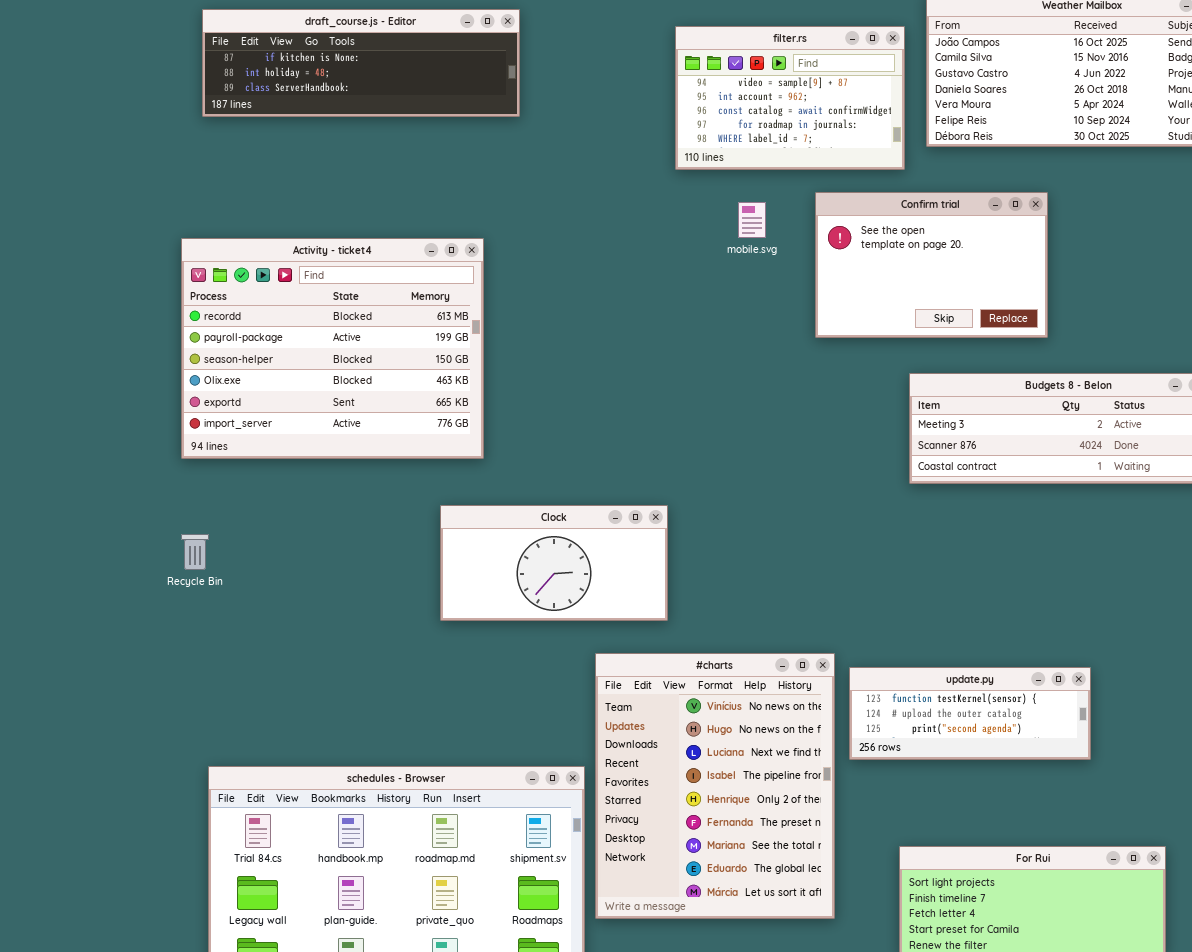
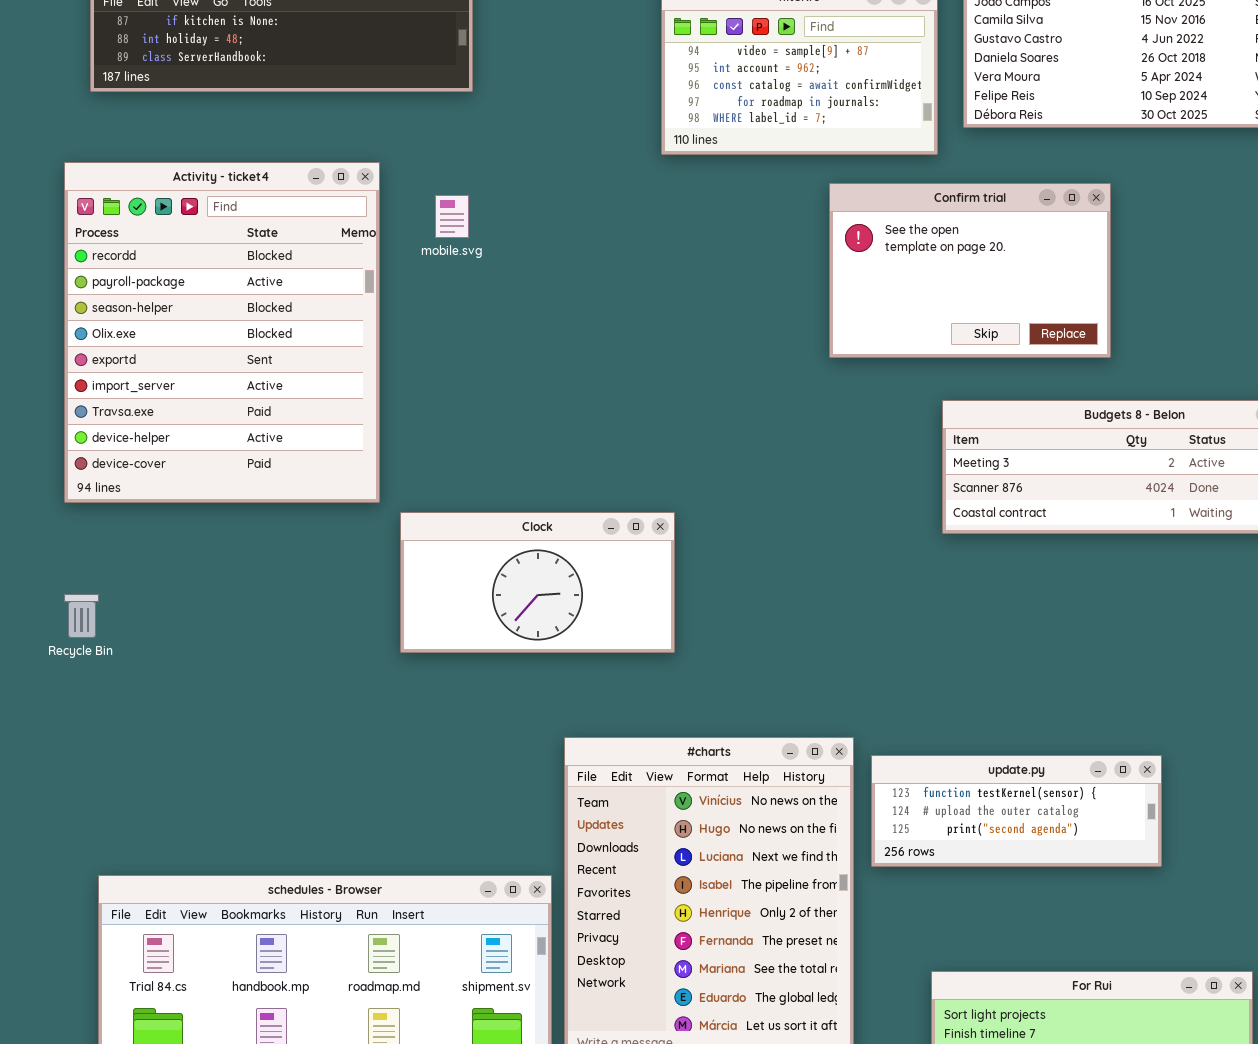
mobile.svg: [738,202,766,238] -> [435,195,469,238], moved
Activity - ticket4: [181,238,484,459] -> [64,162,380,503], resized
Clock: [440,505,668,621] -> [400,512,675,653], moved

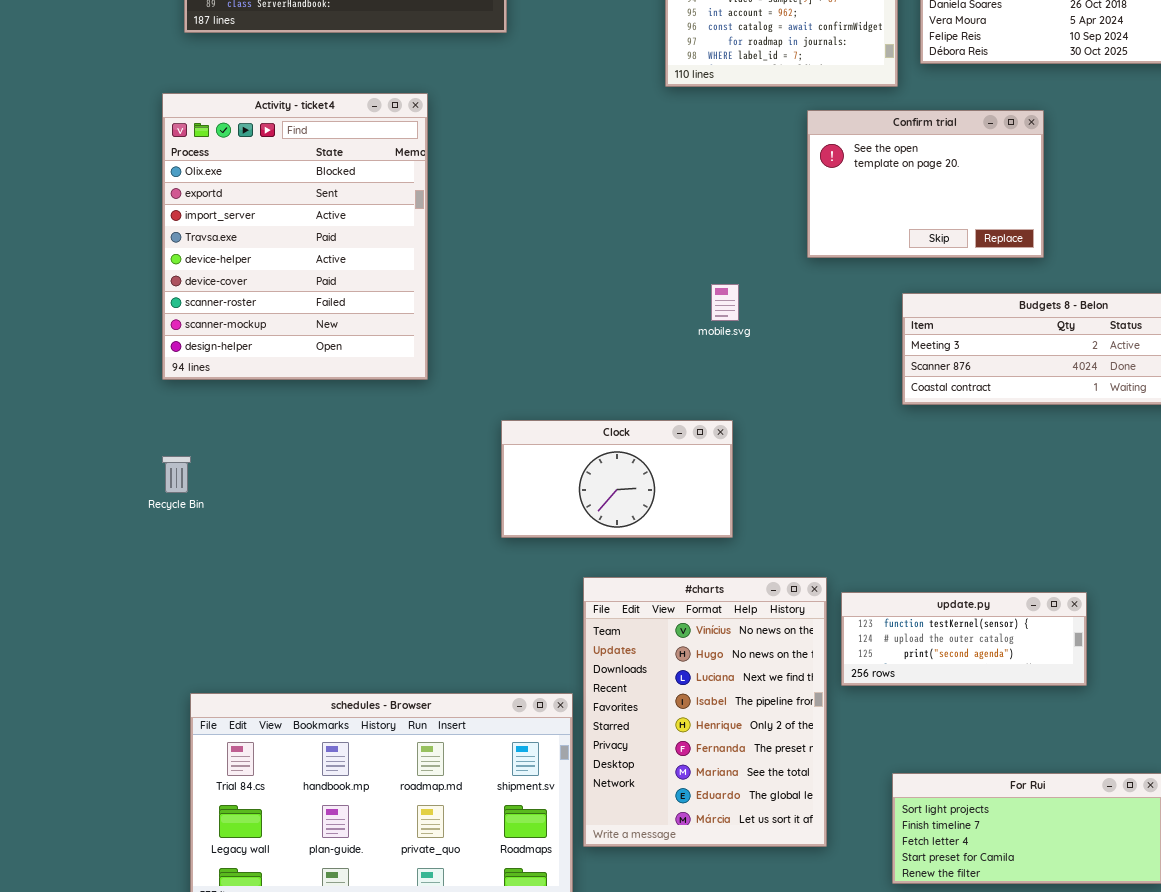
Activity - ticket4: [64,162,380,503] -> [162,93,428,380], scrolled down 3 rows
mobile.svg: [435,195,469,238] -> [711,284,739,321], moved
Clock: [400,512,675,653] -> [501,420,733,538], moved

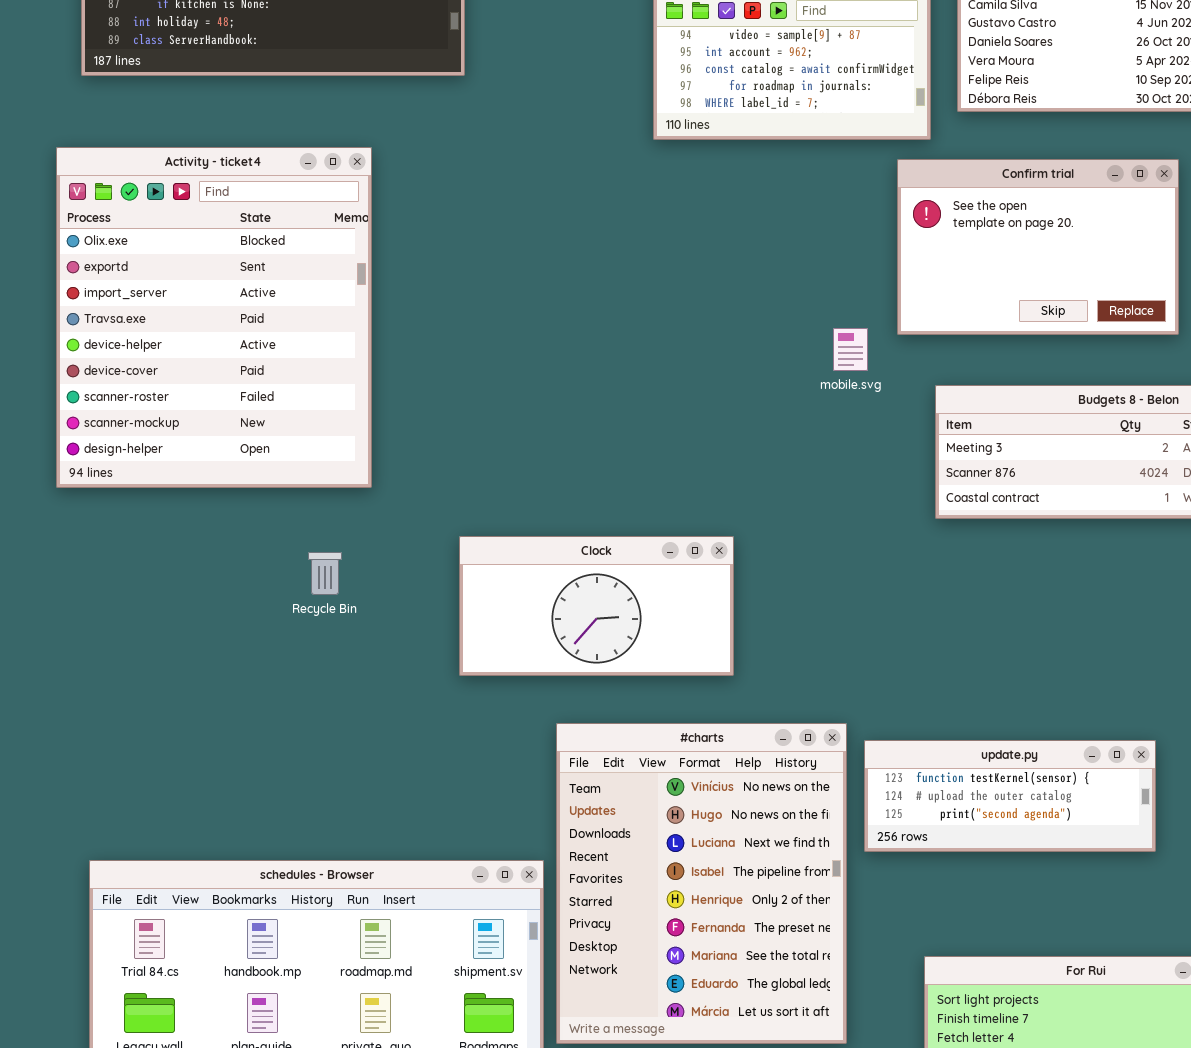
Confirm trial: [807,110,1044,258] -> [897,159,1179,335], moved
mobile.svg: [711,284,739,321] -> [833,328,868,371], moved
Recycle Bin: [162,456,191,493] -> [308,552,342,595], moved

